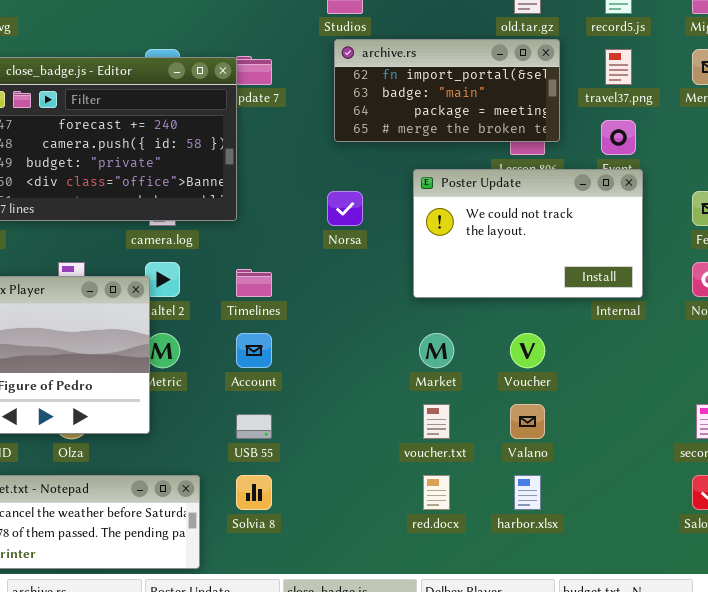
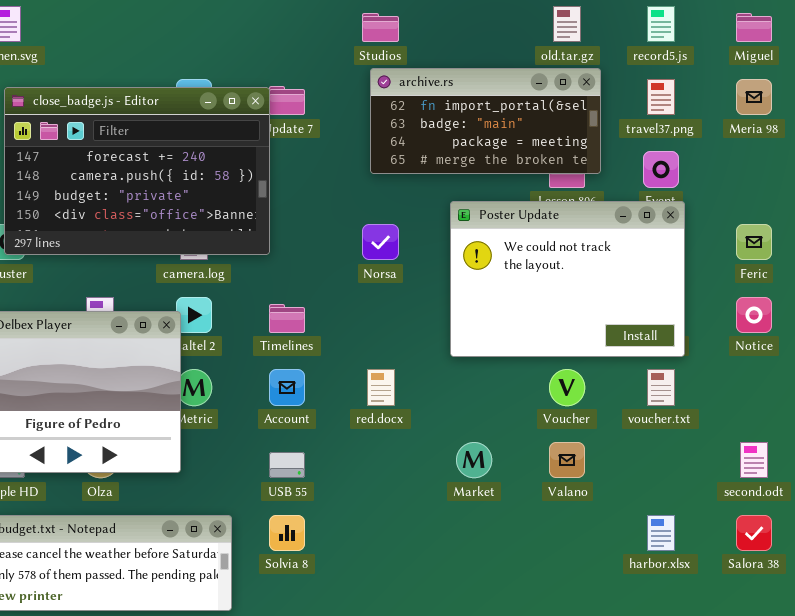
Poster Update: [413,169,643,298] -> [450,201,685,357], resized
Market: [419,333,454,368] -> [456,442,492,478], moved
voucher.txt: [423,404,450,439] -> [647,369,675,406], moved
red.docx: [423,475,450,510] -> [367,369,395,406], moved
harbor.xlsx: [514,475,541,510] -> [647,515,675,551], moved

